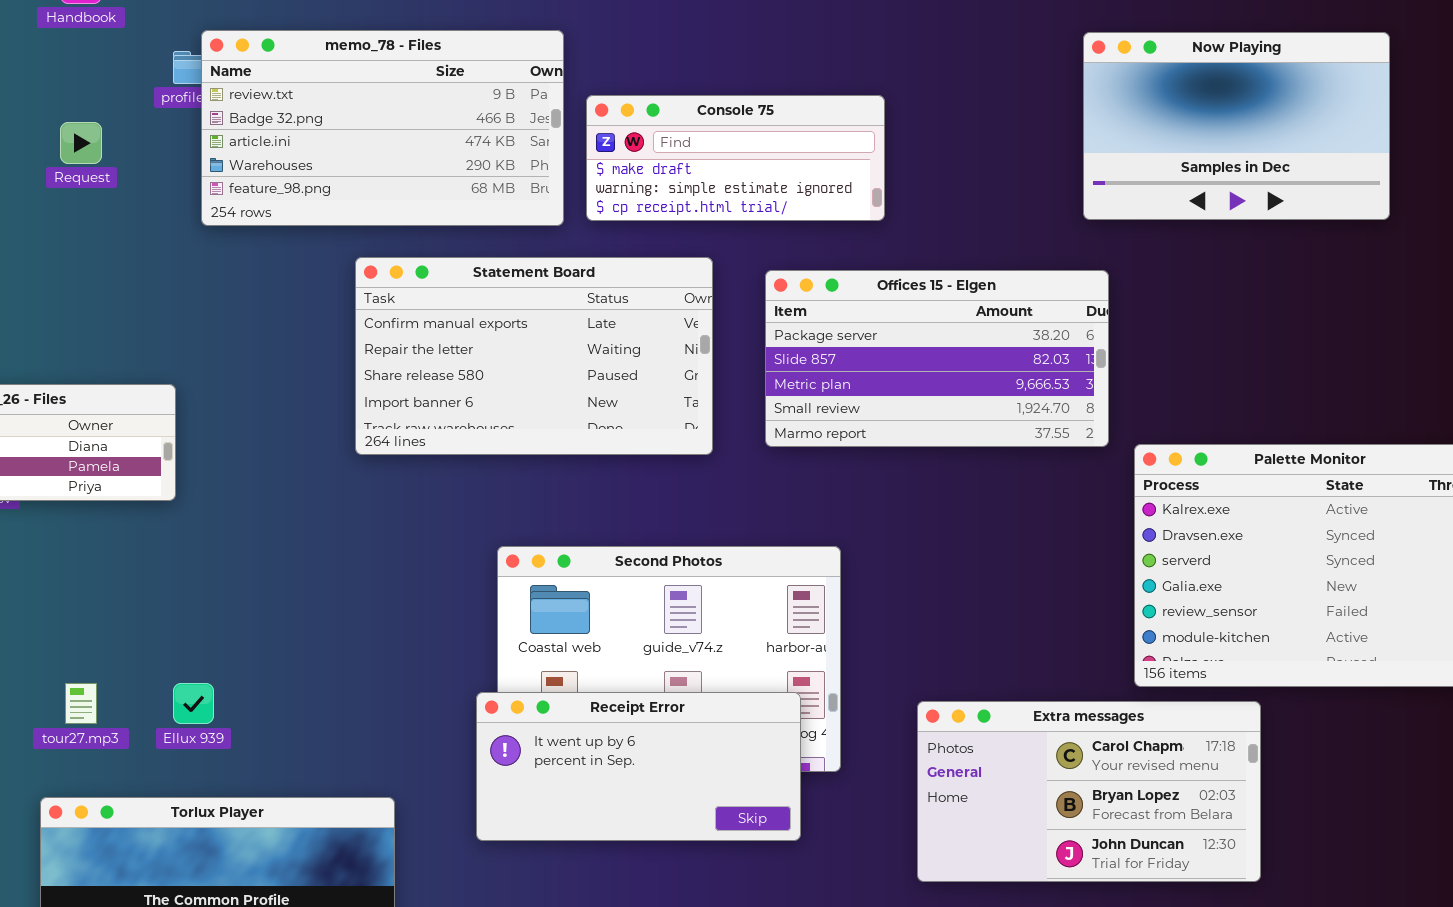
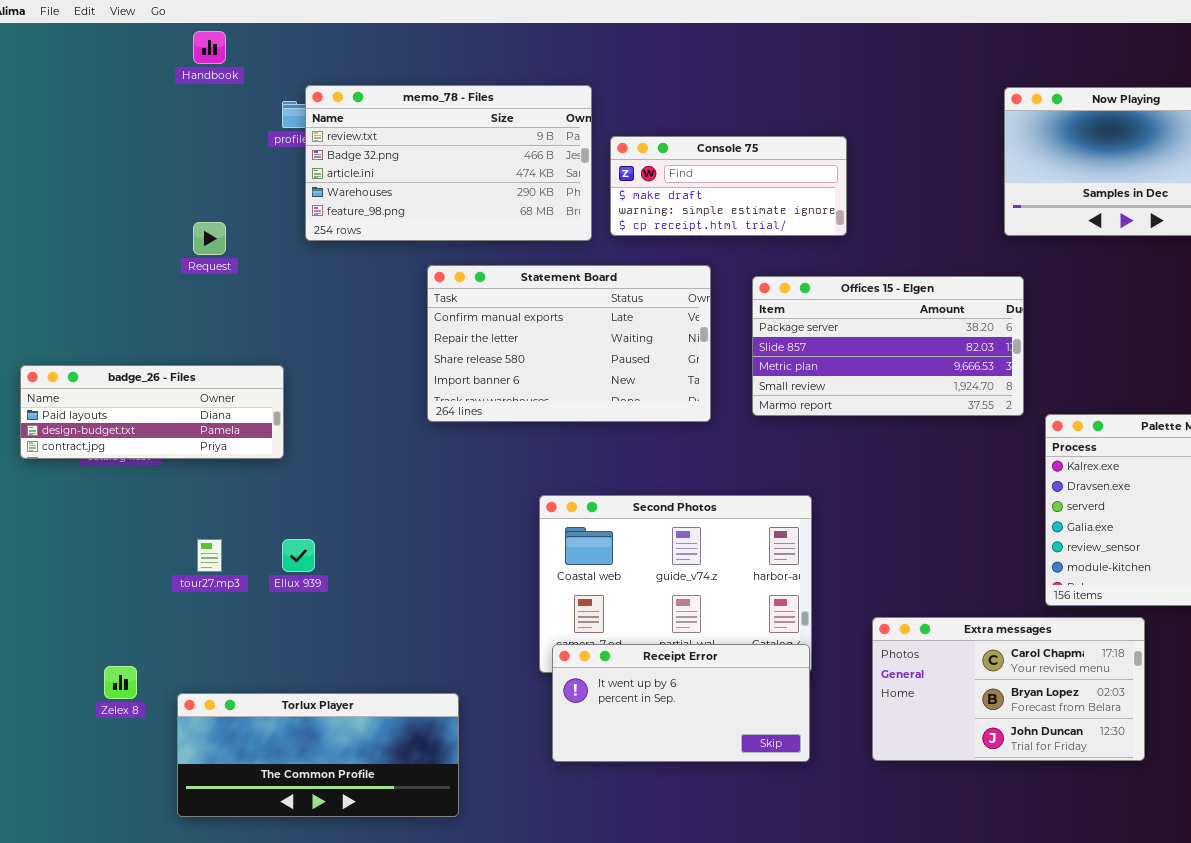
Request: [60,122,102,164] -> [193,222,226,255], moved
tour27.mp3: [65,683,97,724] -> [197,539,222,572], moved
Ellux 939: [173,683,214,724] -> [282,539,315,572], moved
Receipt Error: [476,692,801,841] -> [552,644,810,762], moved

